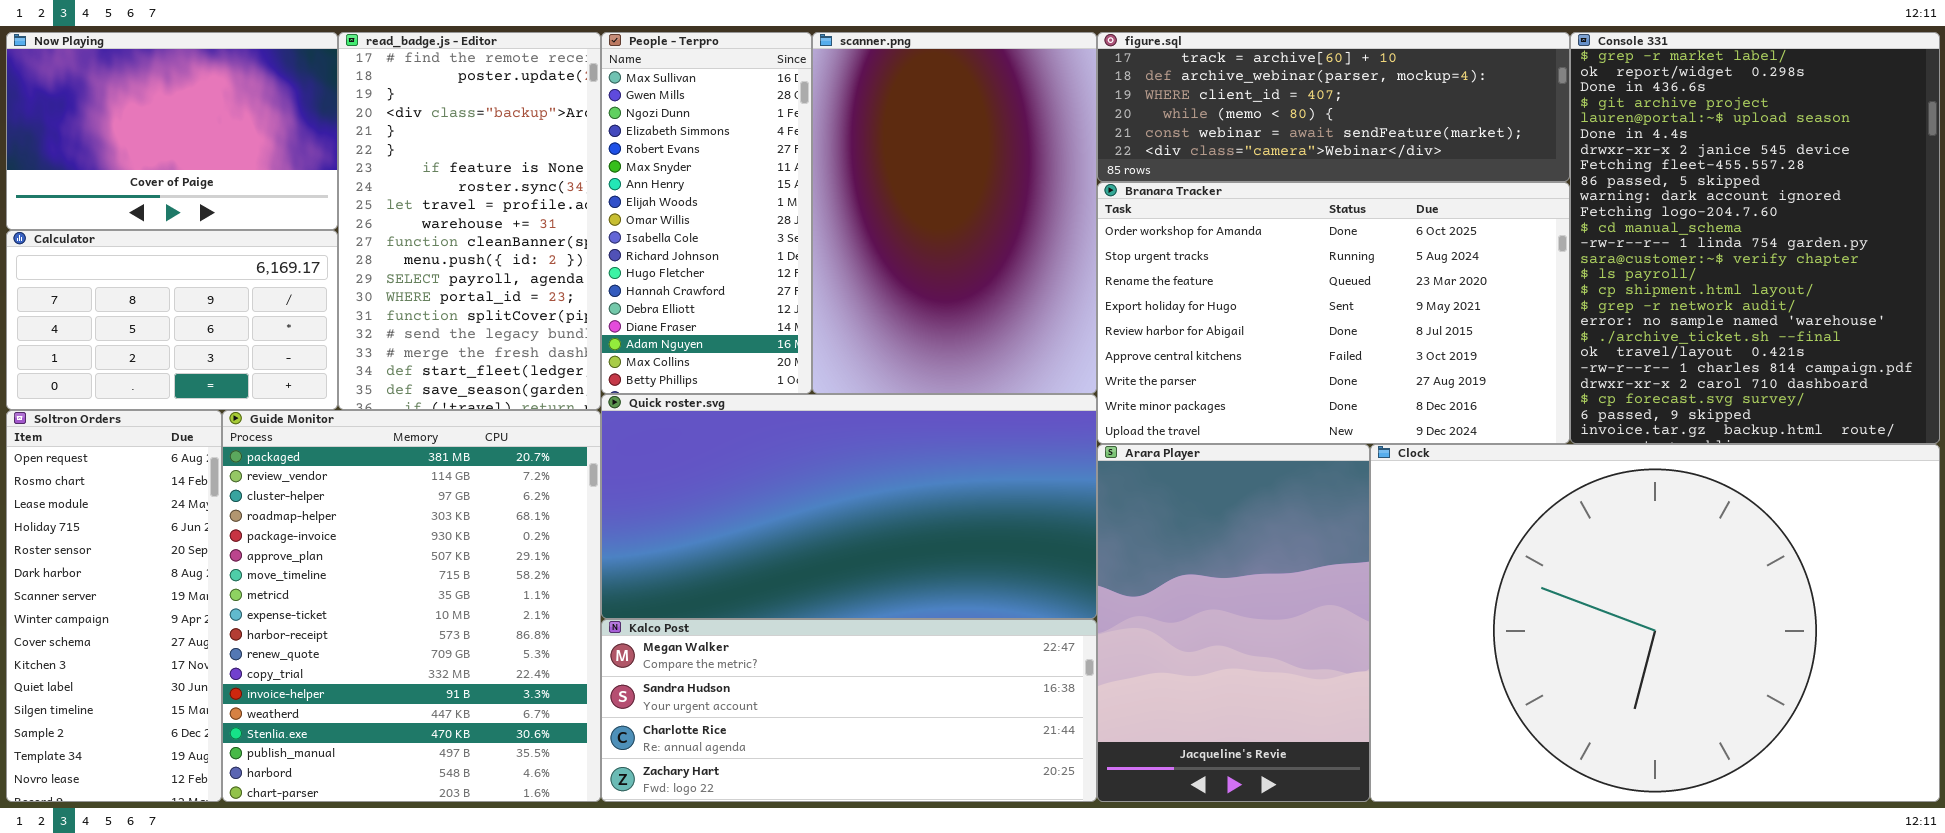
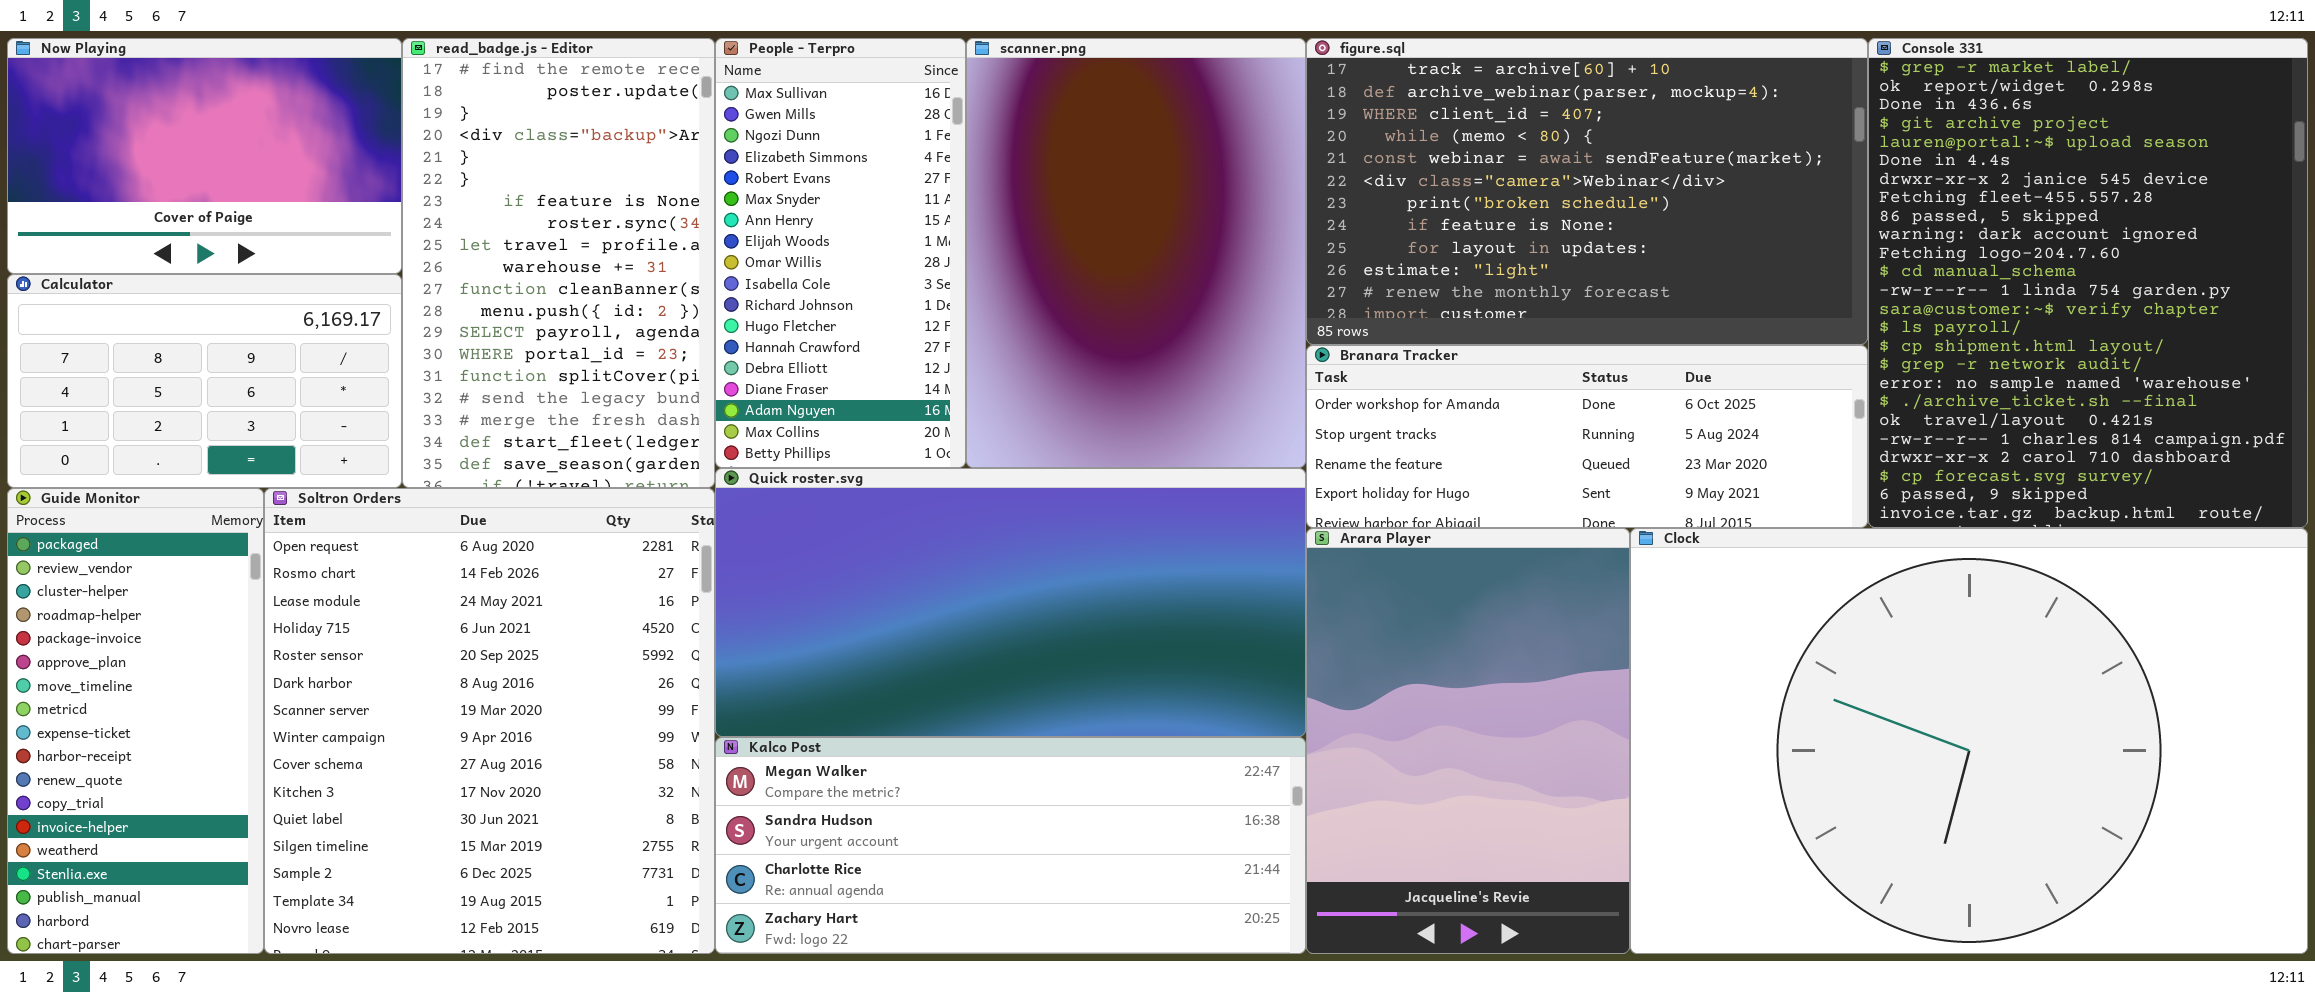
figure.sql: [1097,32,1570,182] -> [1306,38,1868,345], resized
Branara Tracker: [1097,182,1570,444] -> [1306,345,1868,528], resized
Soltron Orders: [6,410,222,802] -> [264,488,715,954], moved, resized
Guide Monitor: [222,410,601,802] -> [7,488,264,954], moved, resized

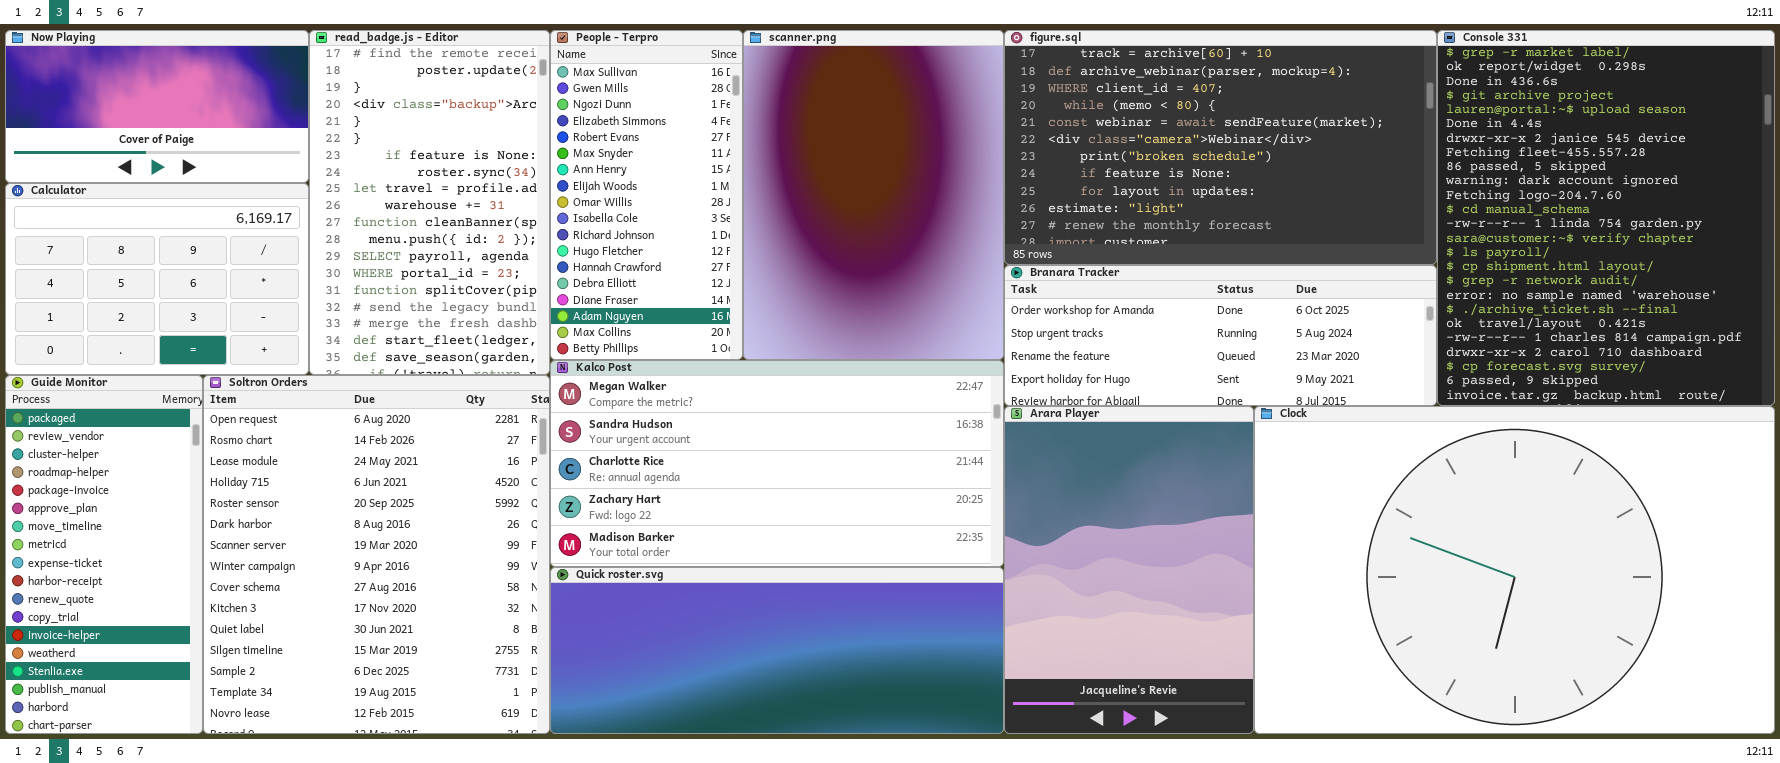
Now Playing: [7,38,402,274] -> [5,30,309,183], resized
Calculator: [7,274,402,488] -> [5,183,309,375], resized
Quick roster.svg: [715,468,1306,737] -> [550,567,1004,734], moved, resized
Kalco Post: [715,737,1306,954] -> [550,360,1004,567], moved, resized

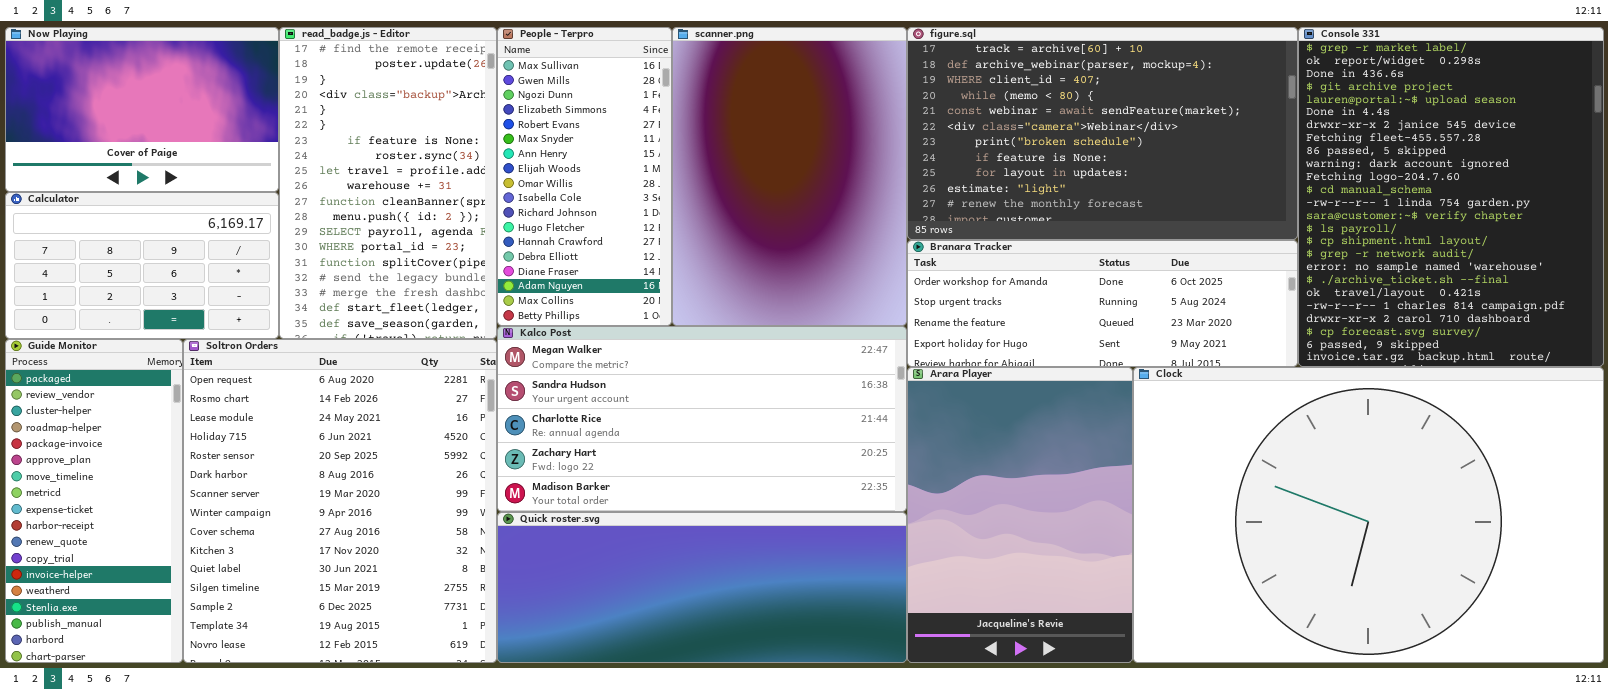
Now Playing: [5,30,309,183] -> [5,27,279,192], resized
Calculator: [5,183,309,375] -> [5,192,279,339], resized

